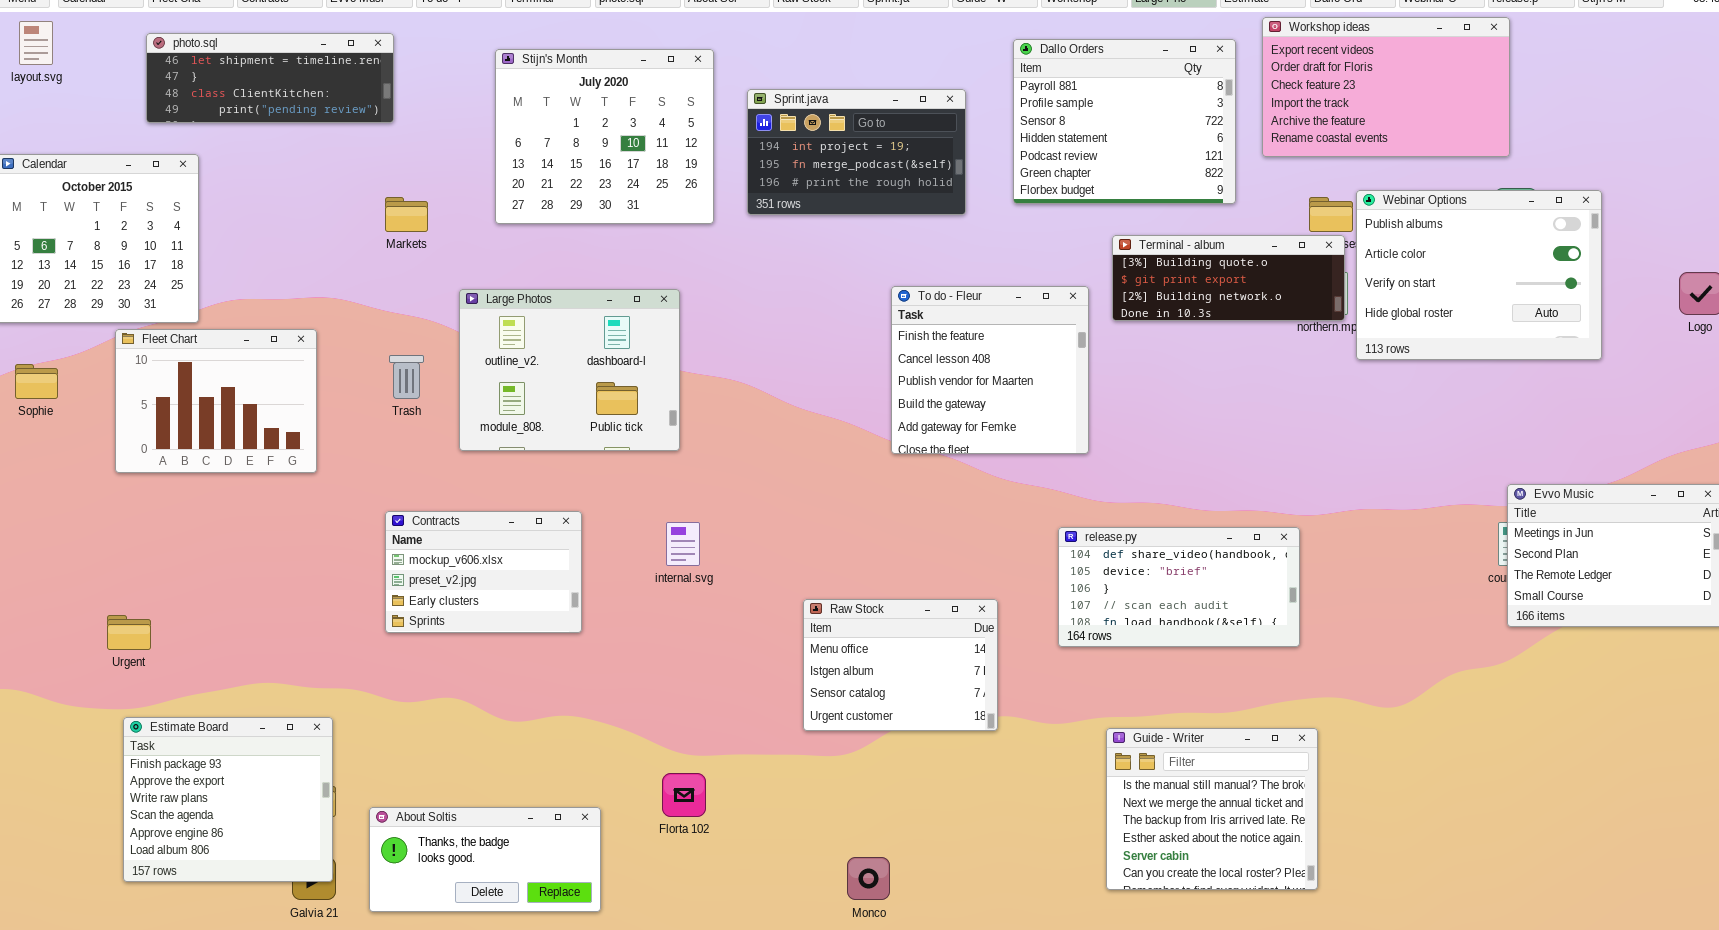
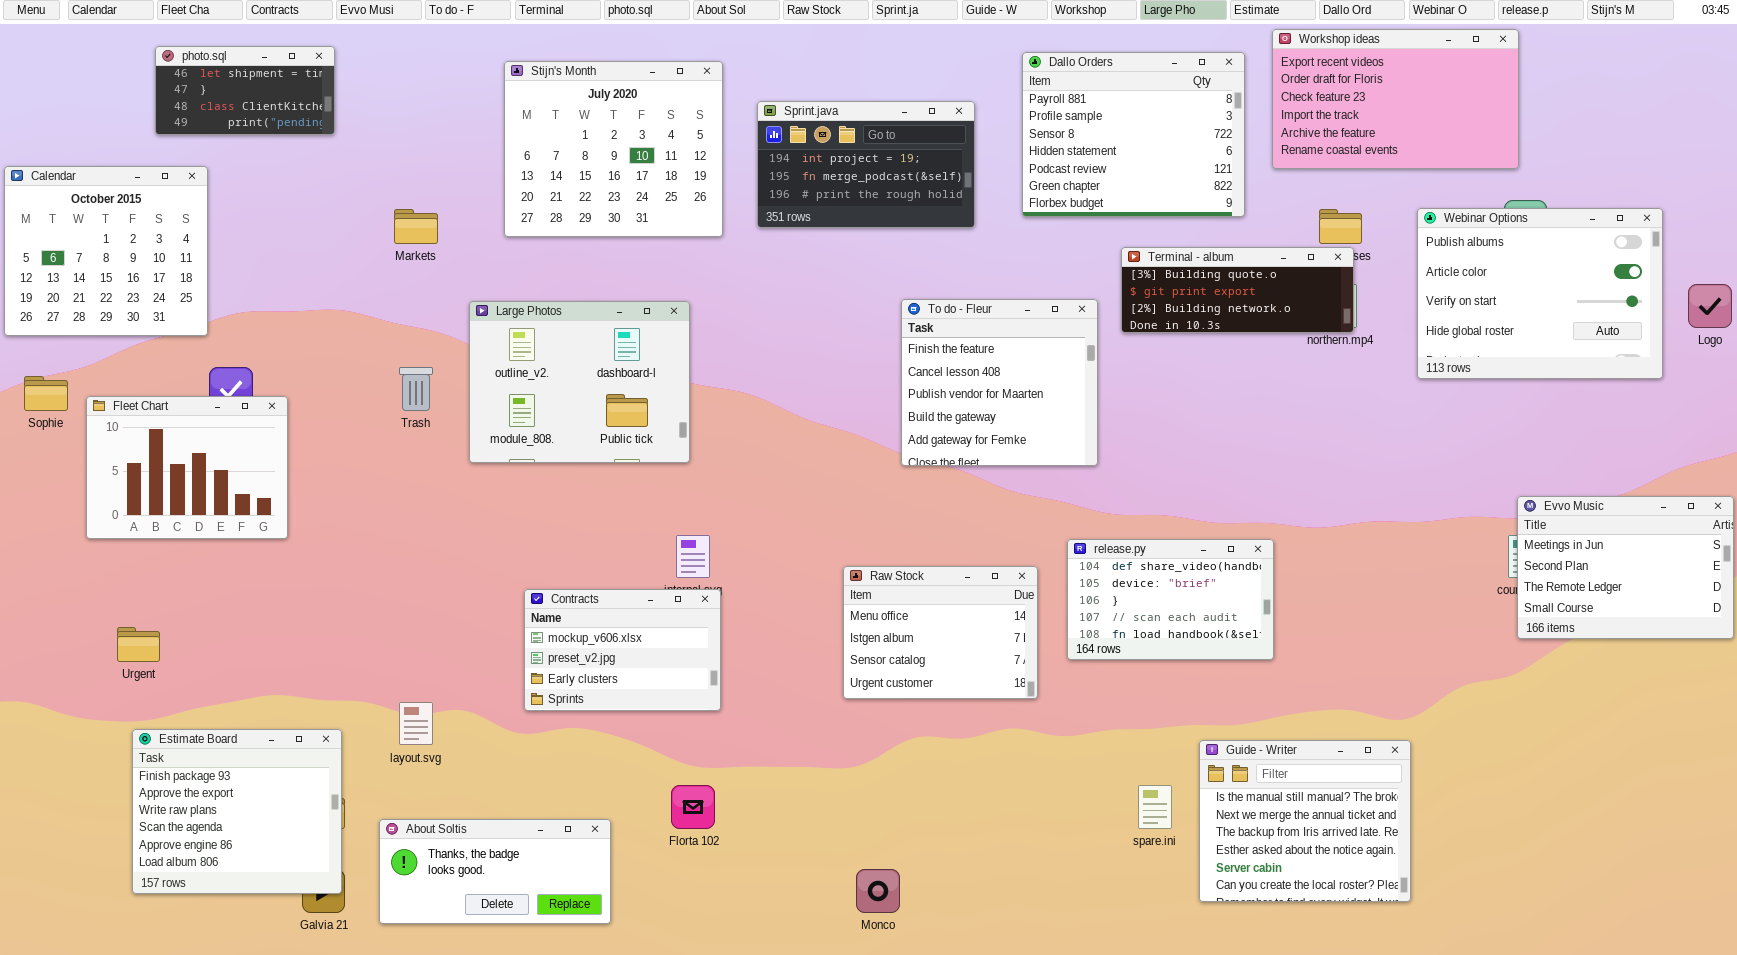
layout.svg: [19,21,53,65] -> [399,702,433,745], moved
photo.sql: [146,33,394,123] -> [155,46,335,135], resized
Webinar Options: [1356,190,1602,360] -> [1417,208,1663,379], moved
Fleet Chart: [115,329,317,473] -> [86,396,288,539], moved
Contracts: [385,511,582,633] -> [524,589,721,711], moved
release.py: [1058,527,1300,647] -> [1067,539,1274,660], resized
Raw Stock: [803,599,998,731] -> [843,566,1038,699], moved
Guide - Writer: [1106,728,1318,890] -> [1199,740,1411,902], moved

